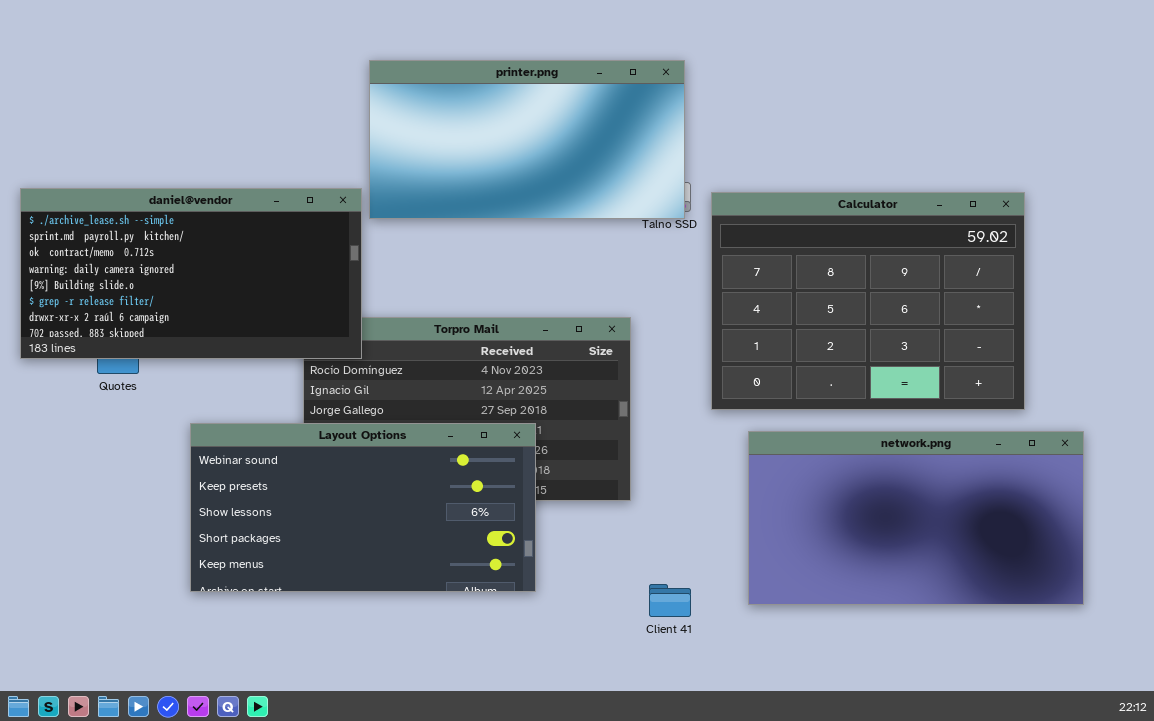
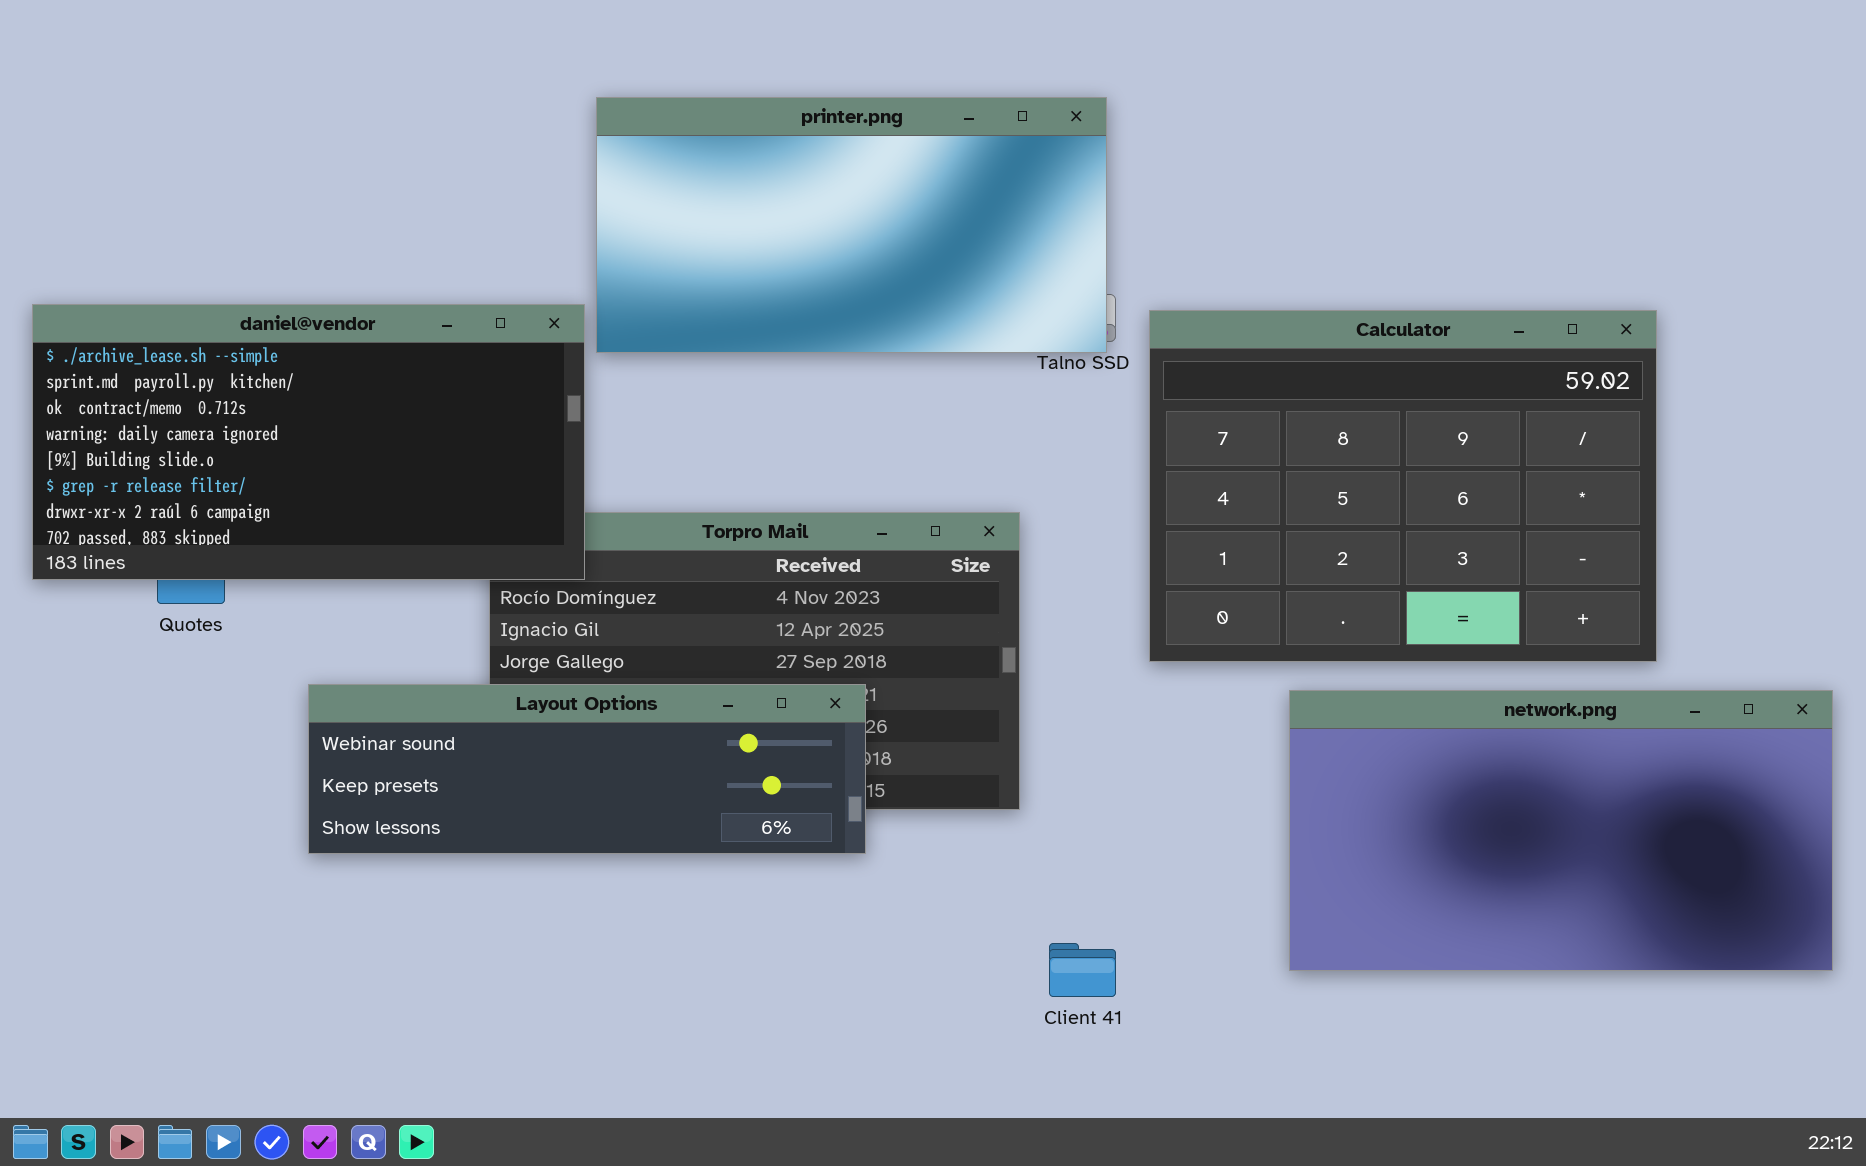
Layout Options: [190,423,536,592] -> [308,684,866,854], resized
network.png: [748,431,1084,605] -> [1289,690,1833,971], moved

